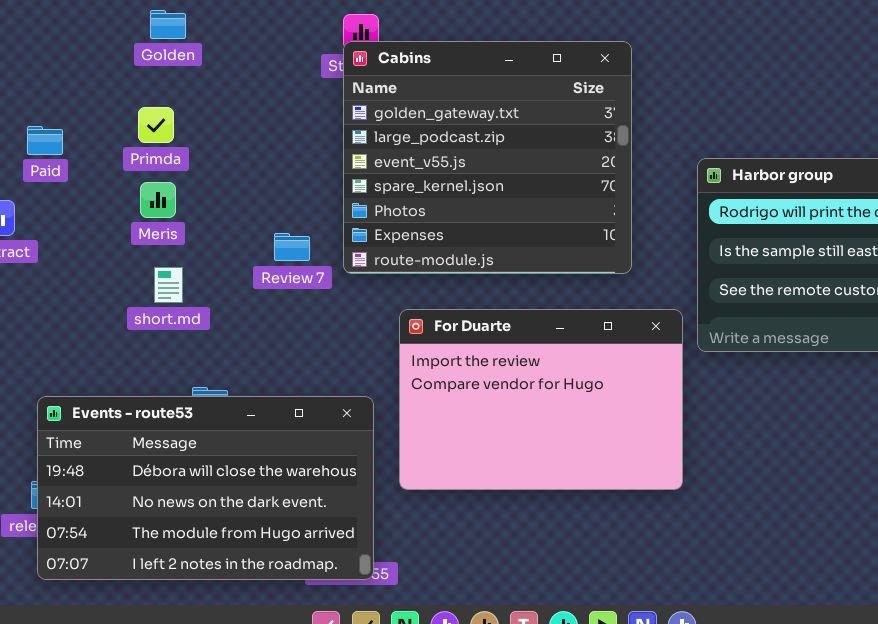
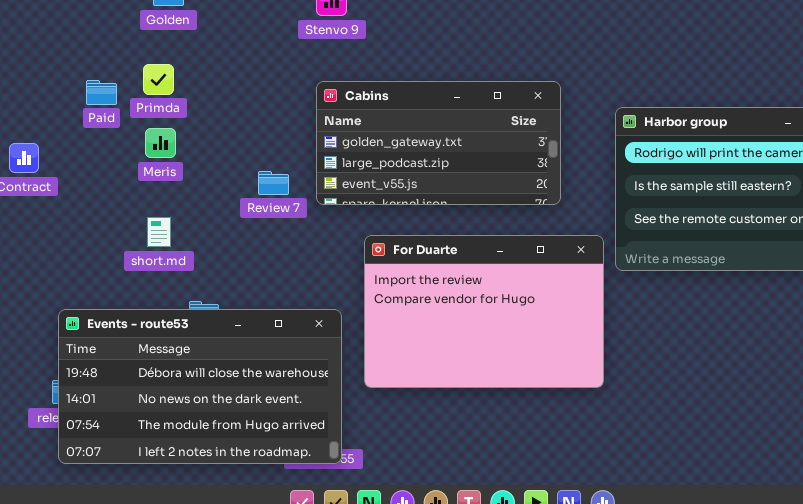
Cabins: [343,41,632,274] -> [316,81,561,205], resized
Paid: [27,126,63,155] -> [86,80,117,105], moved
short.md: [154,267,183,303] -> [147,217,171,247], moved

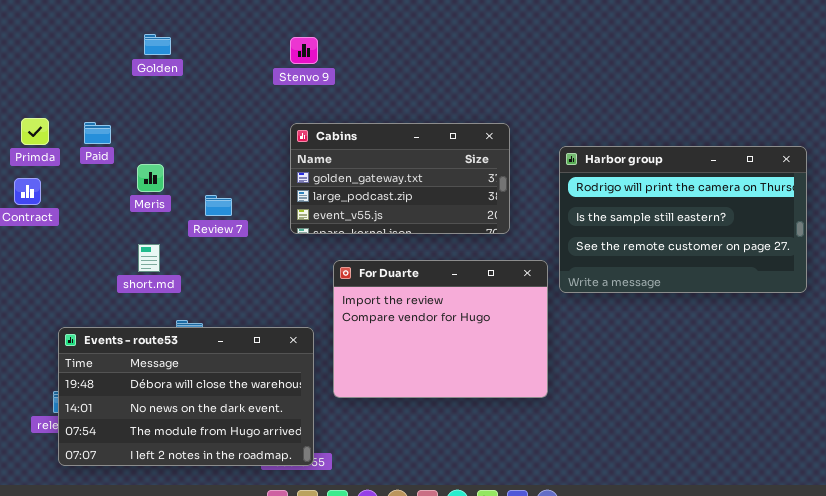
Primda: [143,64,174,95] -> [21,118,49,145], moved
Review 7: [258,171,289,195] -> [205,195,232,216], moved

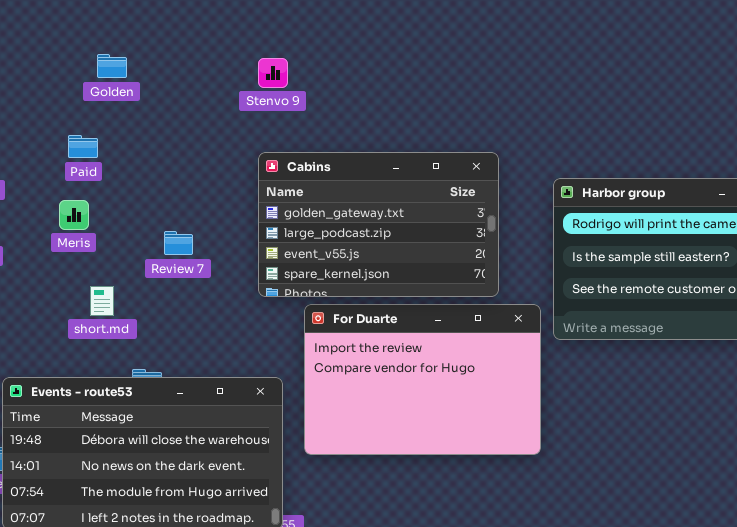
Paid: [84,122,111,144] -> [68,135,98,158], moved
Cabins: [290,123,510,234] -> [258,152,499,297], resized
Meris: [137,164,164,192] -> [59,200,89,230], moved

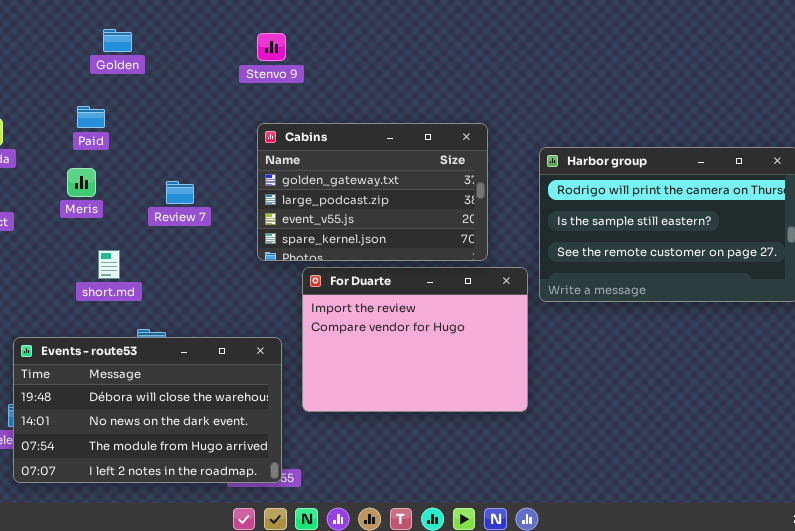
Review 7: [164,231,193,255] -> [166,181,194,204], moved

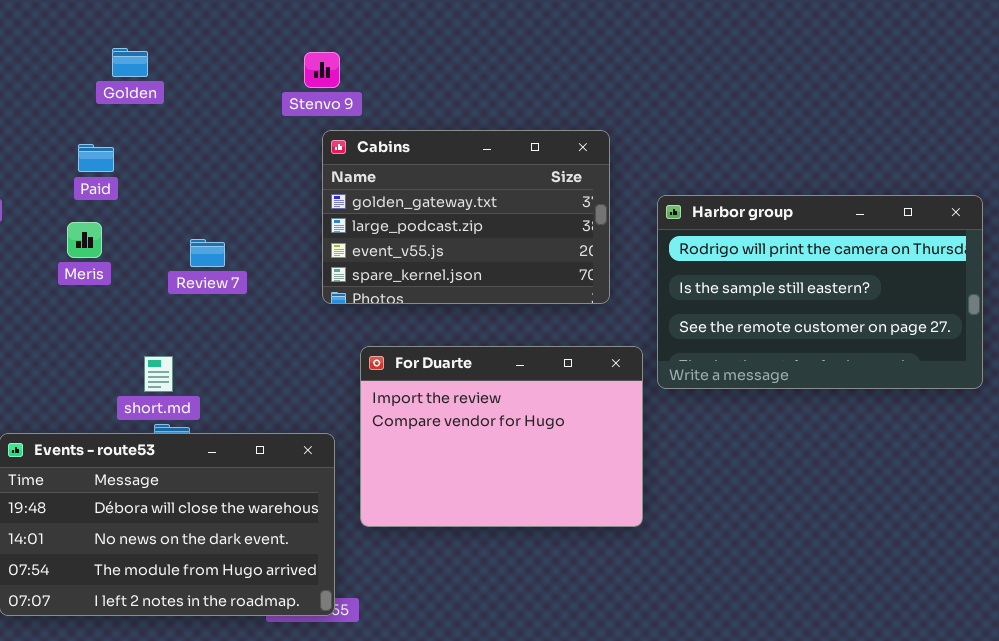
Cabins: [257,123,488,261] -> [322,130,610,304], moved
short.md: [98,250,120,279] -> [144,356,173,392], moved

